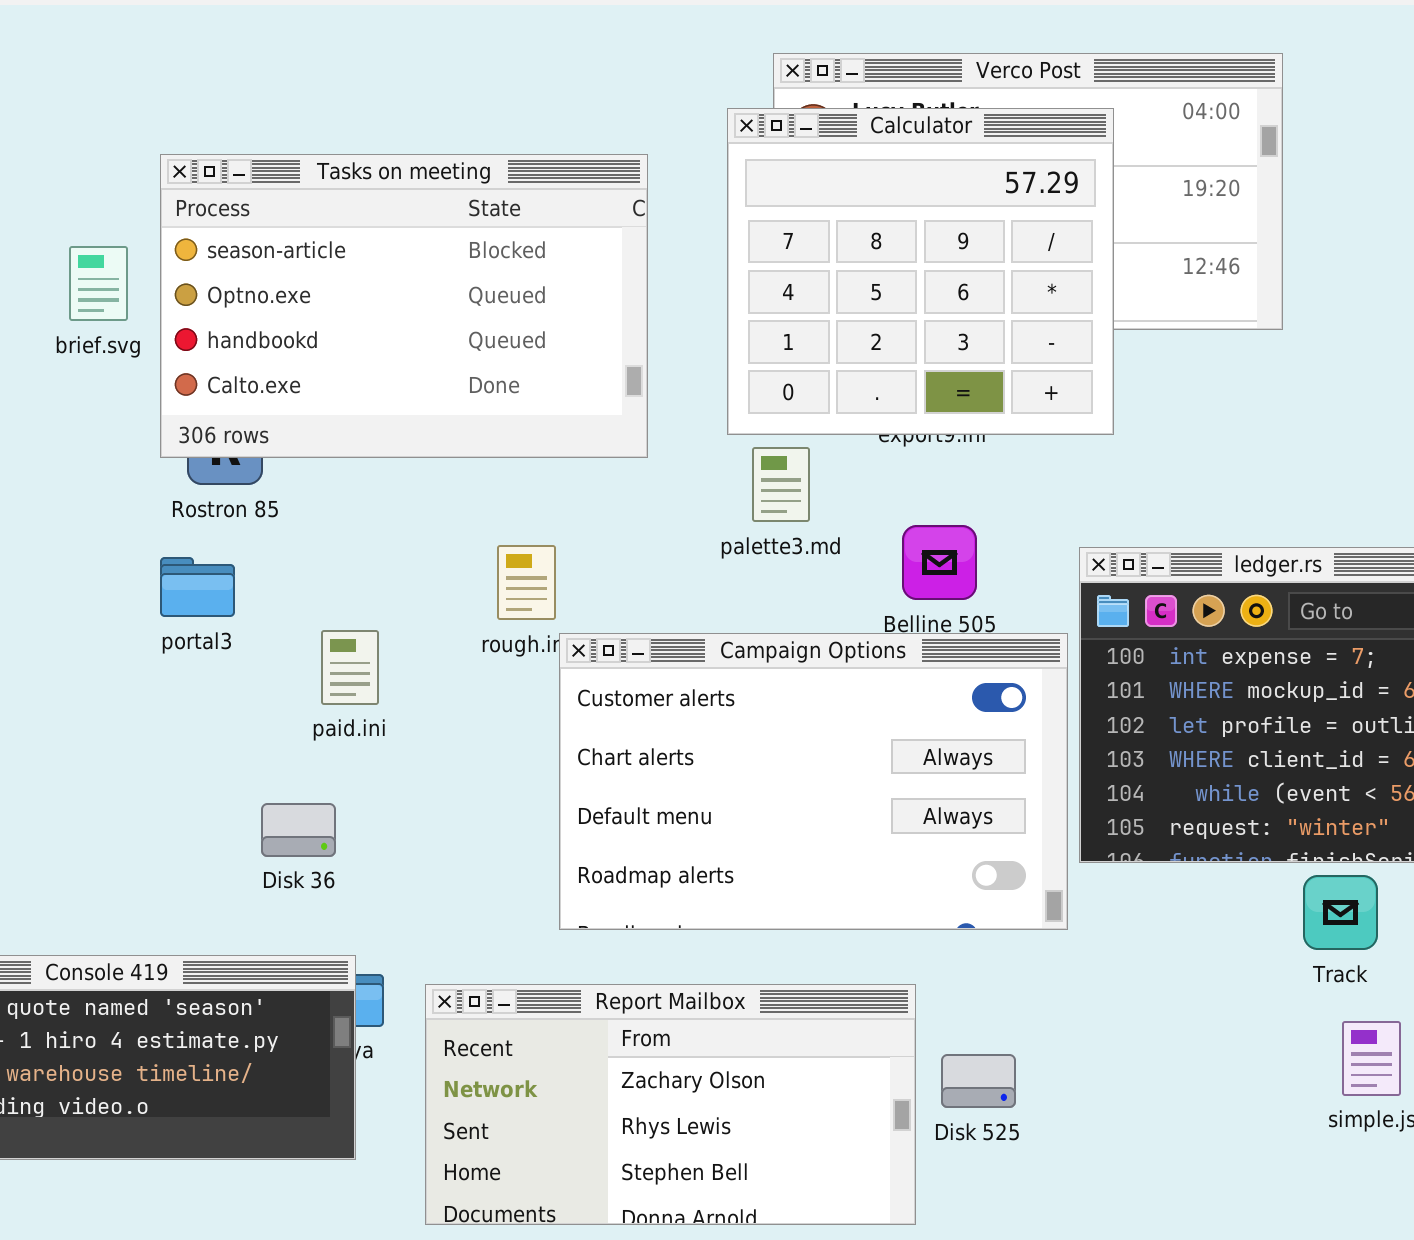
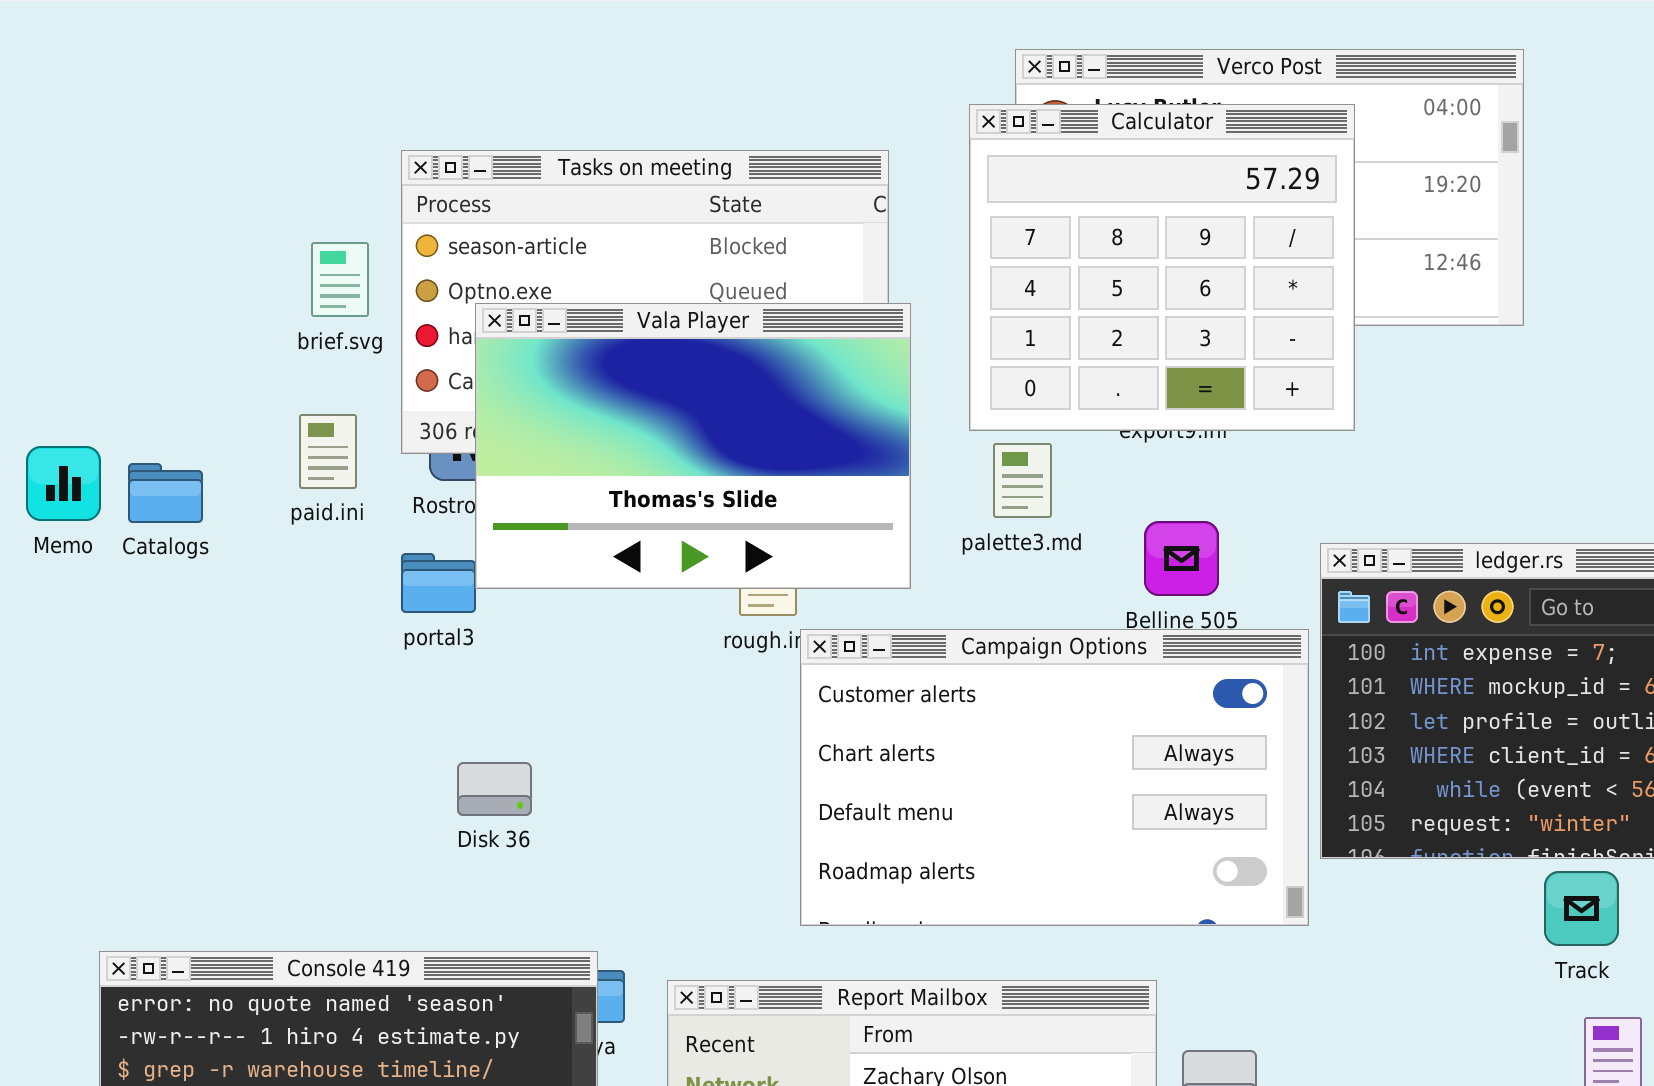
Vala Player: none -> [475,303,911,589], opened
paid.ini: [321,630,379,705] -> [299,414,357,489], moved
Disk 36: [261,803,336,857] -> [457,762,532,816], moved

